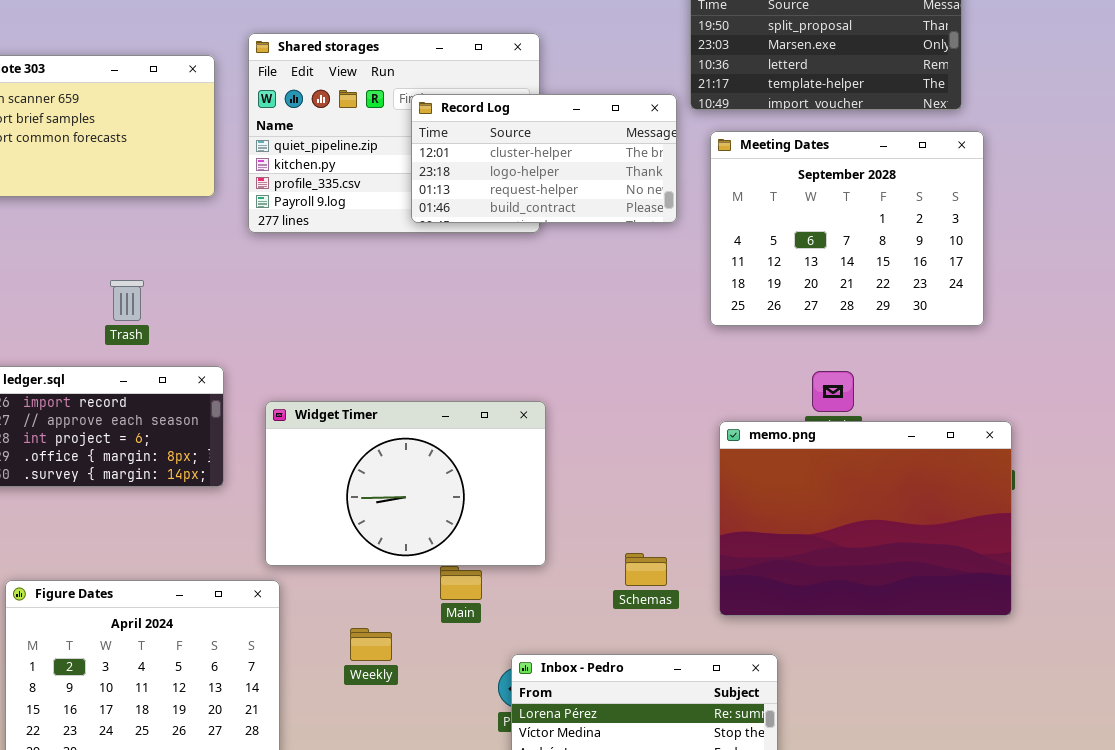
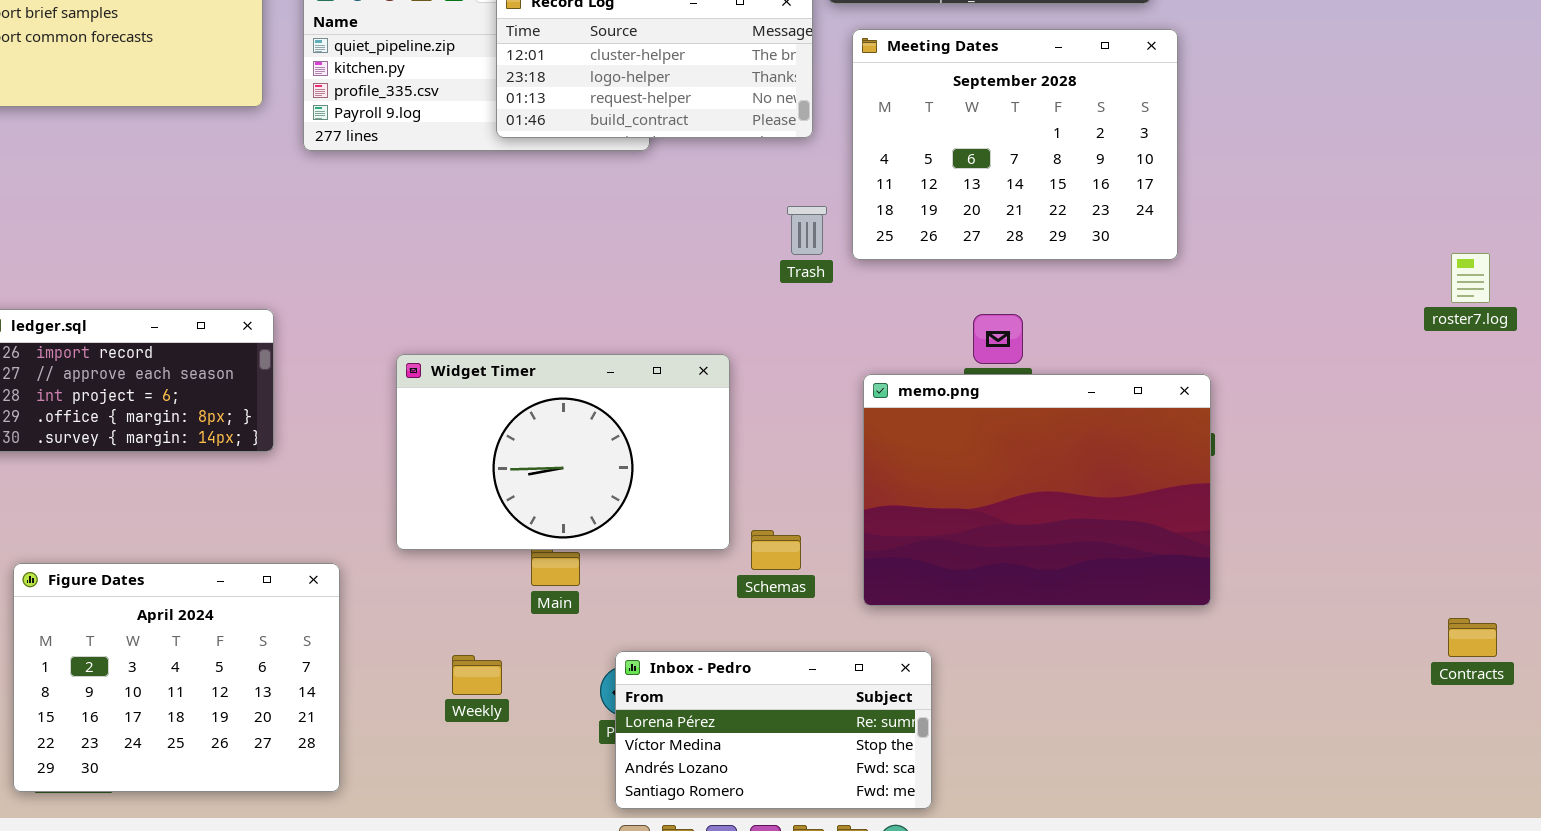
Trash: [110,280,144,321] -> [787,206,827,255], moved
Widget Timer: [265,401,546,566] -> [396,354,730,550], moved
Weekly: [350,628,392,661] -> [452,655,502,695], moved

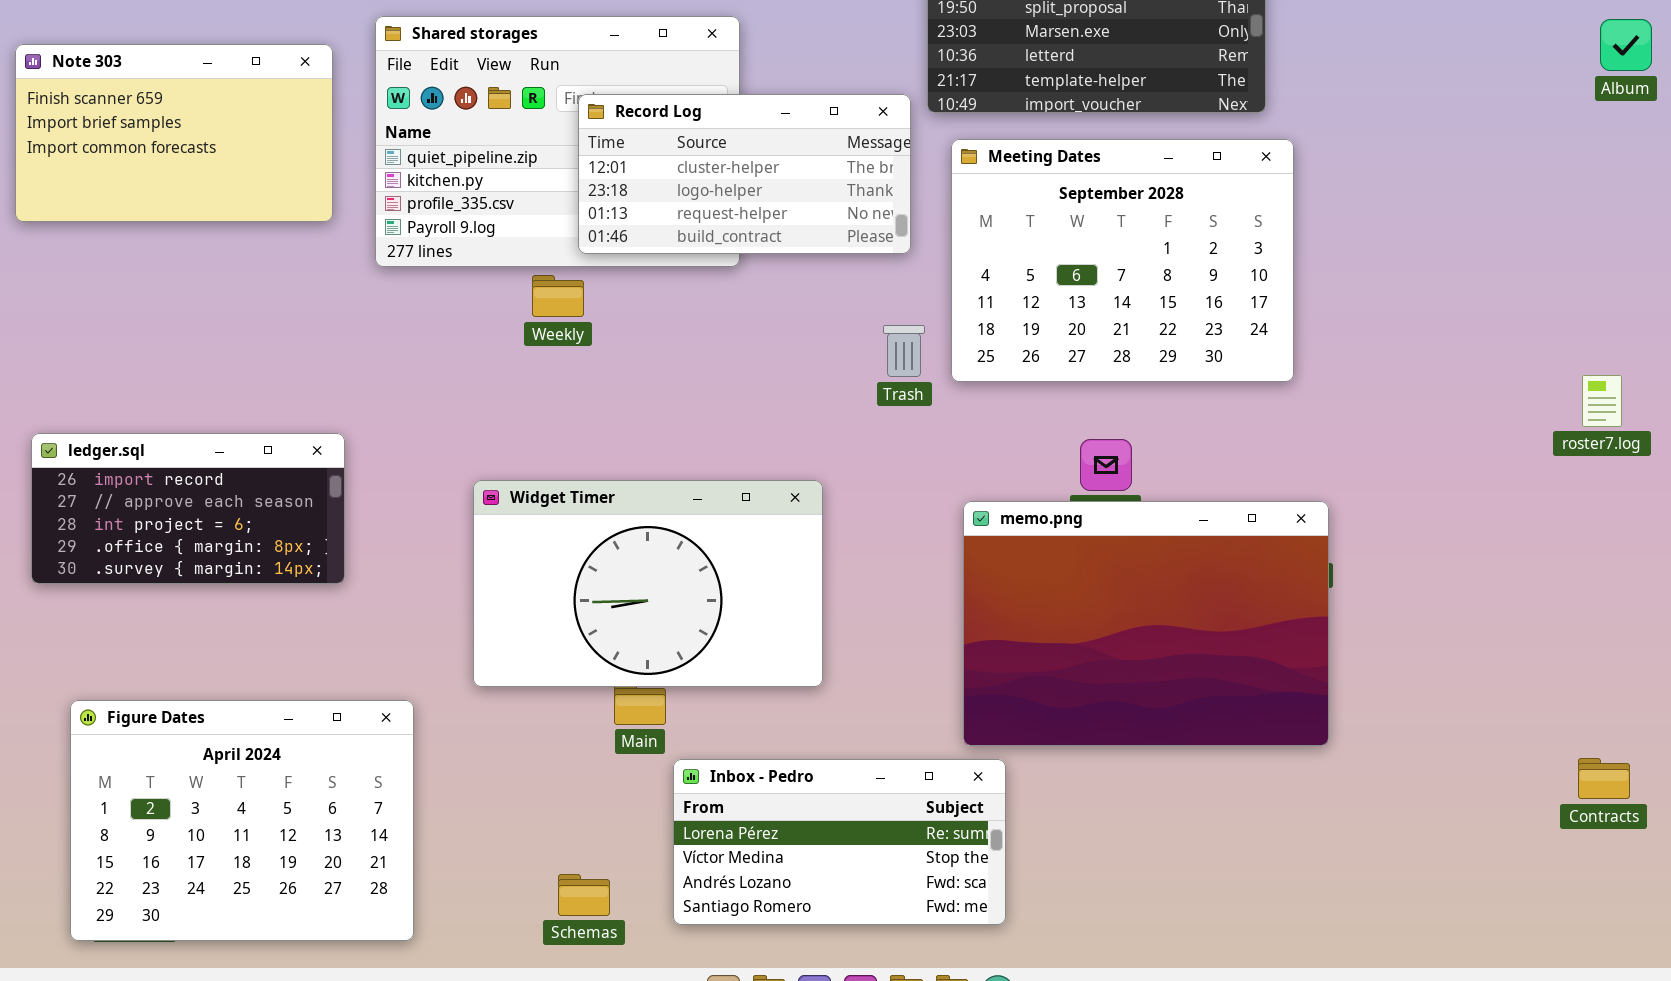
Schemas: [751,530,801,570] -> [558,874,610,916], moved
Inbox - Pedro: [615,651,932,809] -> [673,759,1006,925], moved
Weekly: [452,655,502,695] -> [532,275,584,317], moved

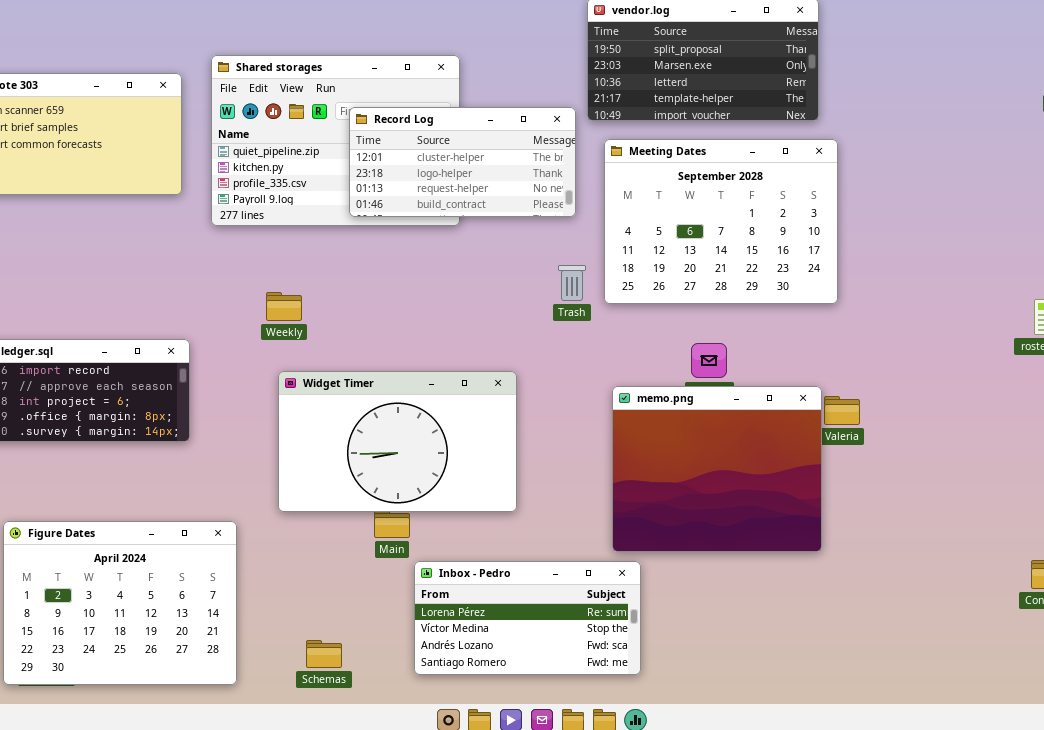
Weekly: [532,275,584,317] -> [266,292,302,321], moved
memo.png: [963,501,1329,746] -> [612,386,822,552], resized
Schemas: [558,874,610,916] -> [306,640,342,668], moved

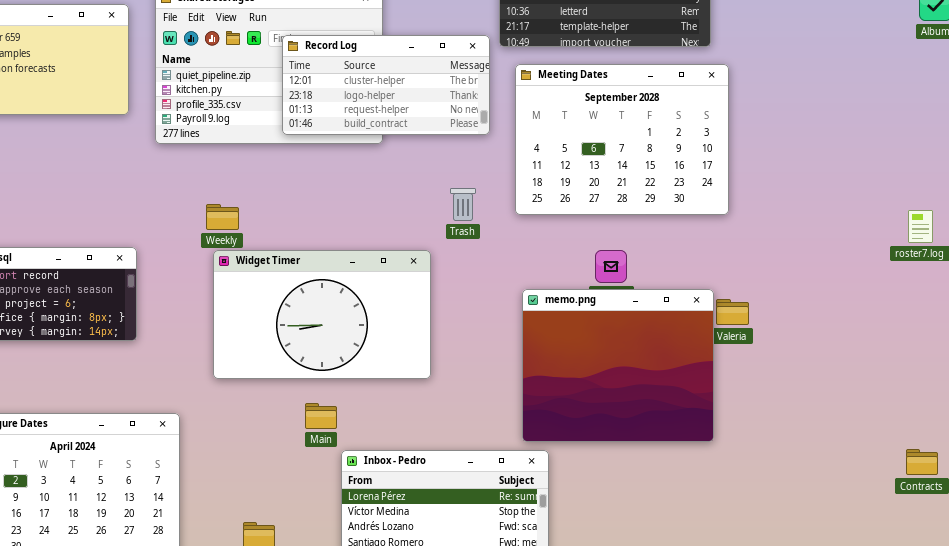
Trash: [558,265,586,301] -> [450,188,476,221], moved
Widget Timer: [278,371,517,512] -> [213,250,431,379], moved

